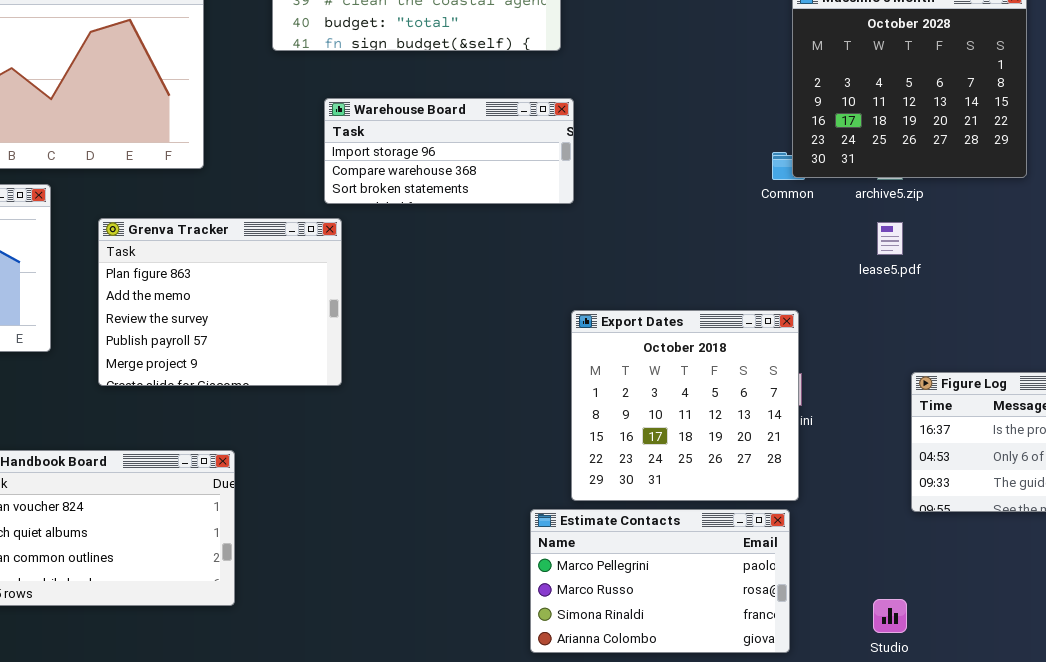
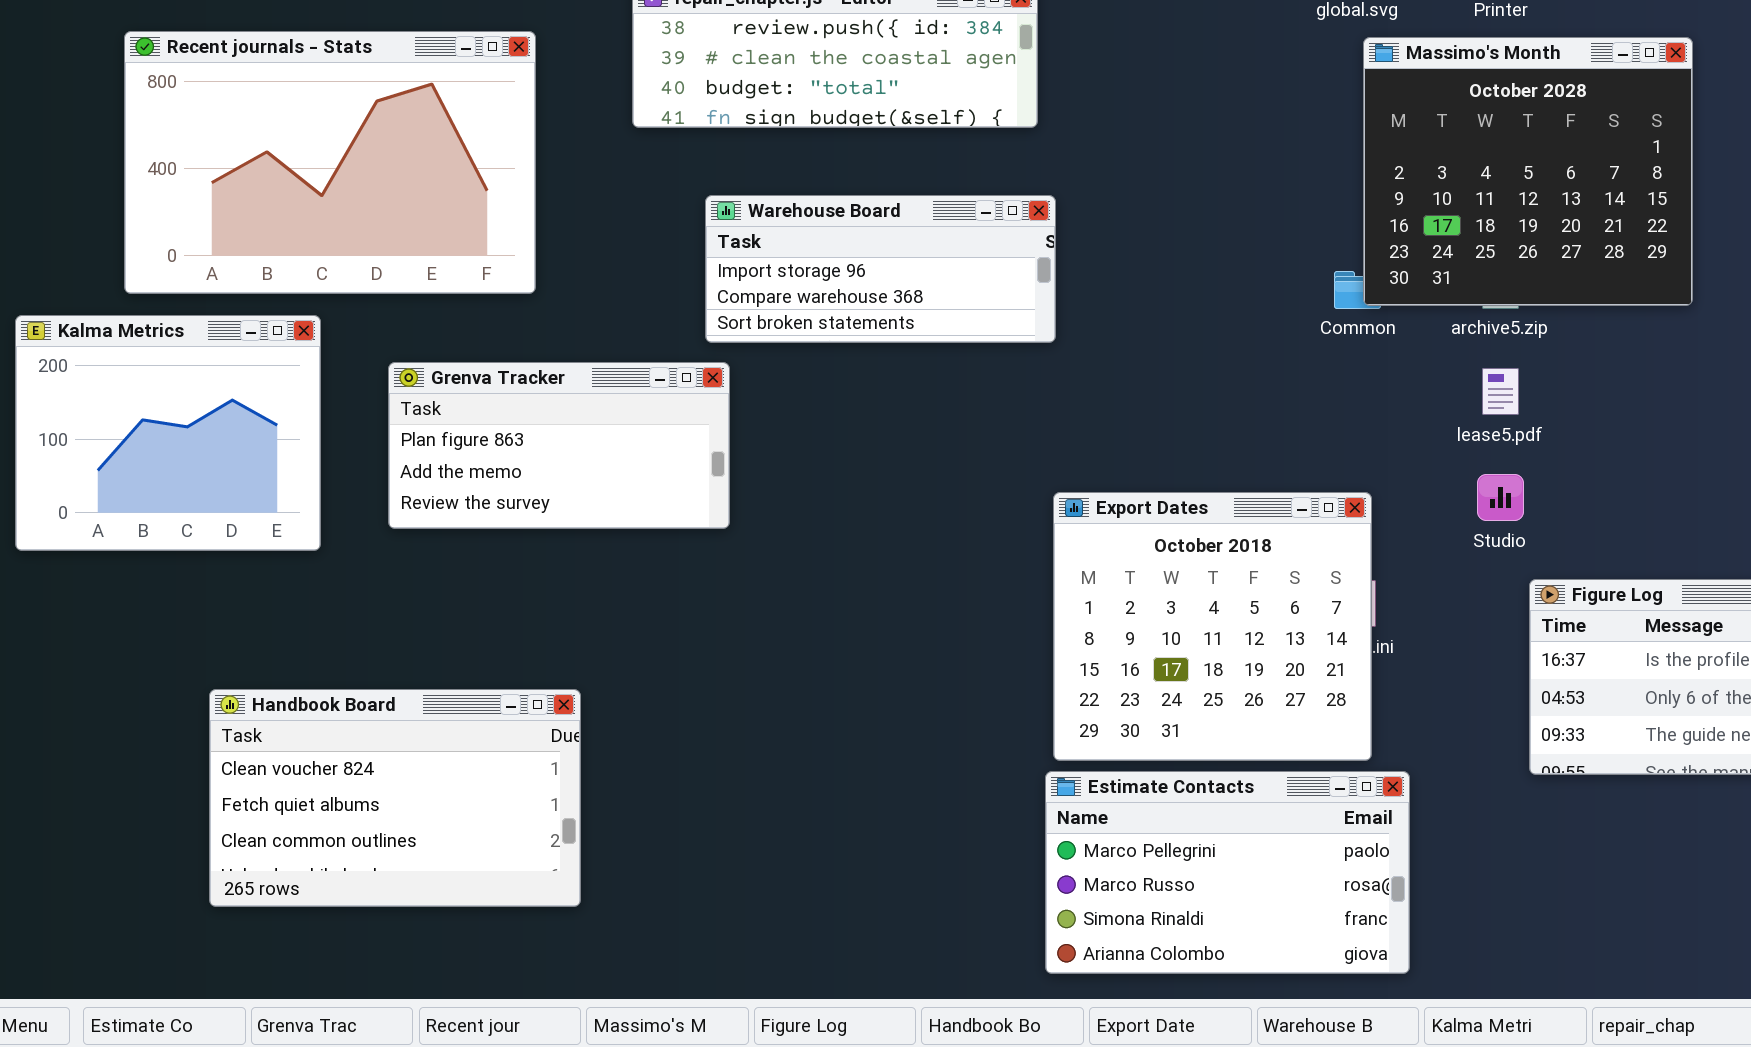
Grenva Tracker: [98,218,342,386] -> [388,362,730,529], resized
Estimate Contacts: [530,509,790,653] -> [1045,771,1410,974], moved
Studio: [873,599,907,633] -> [1477,474,1524,521], moved

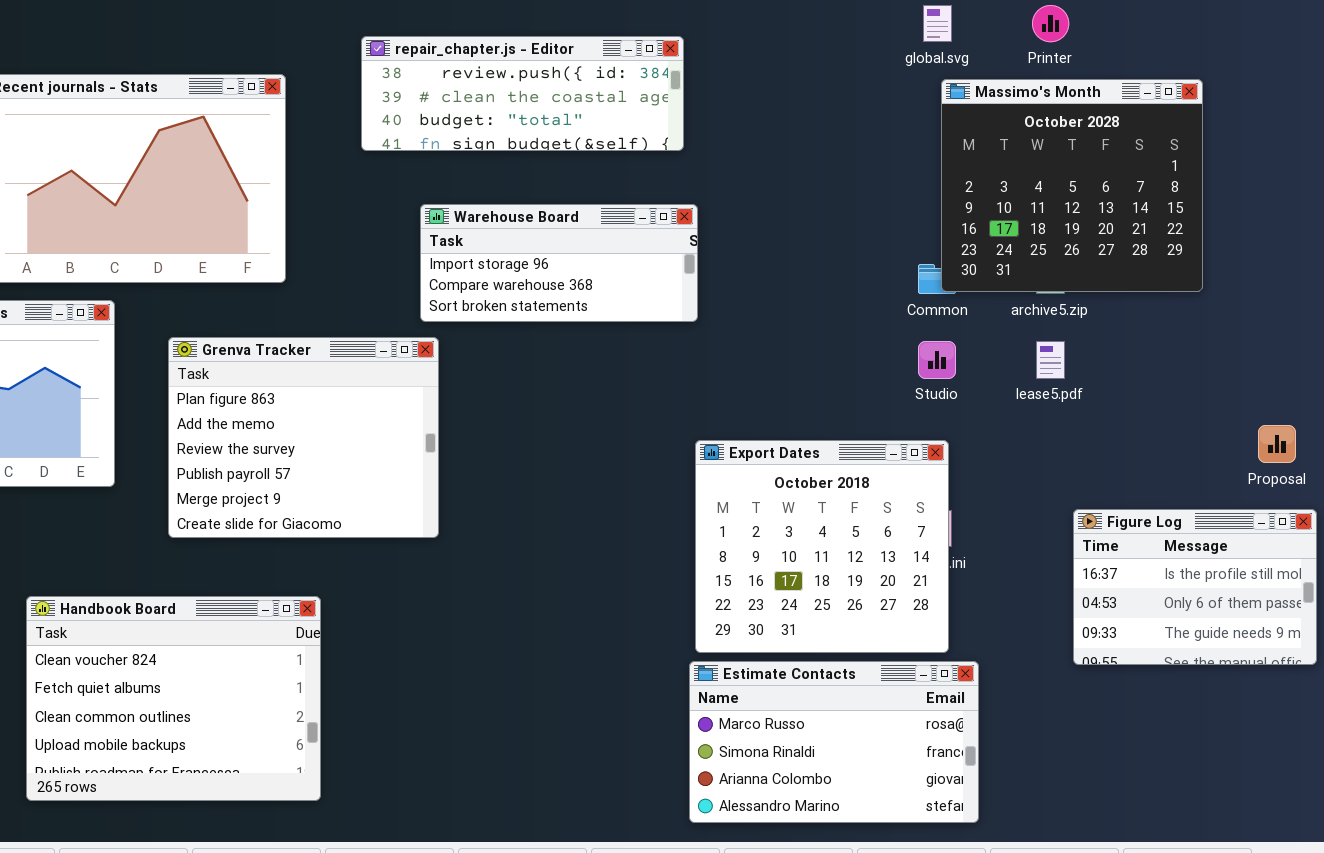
Grenva Tracker: [388,362,730,529] -> [168,337,439,538], resized
Studio: [1477,474,1524,521] -> [918,341,956,379], moved
Handbook Board: [209,689,581,907] -> [26,596,321,801], resized
Estimate Contacts: [1045,771,1410,974] -> [689,661,979,823], scrolled down 1 row

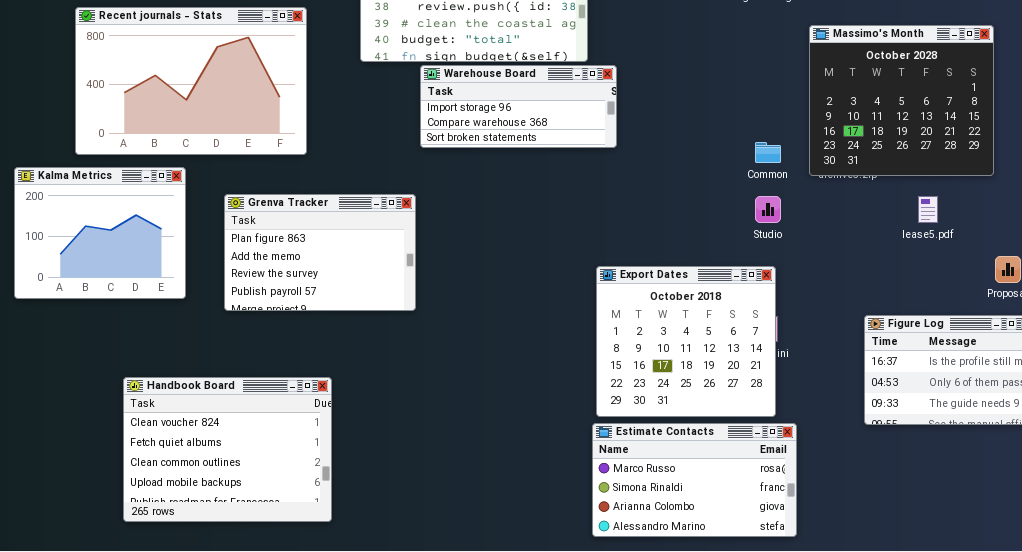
Massimo's Month: [941,79,1203,292] -> [809,25,994,176], moved
Warehouse Board: [420,204,698,322] -> [420,65,617,148], moved
Grenva Tracker: [168,337,439,538] -> [224,194,416,311], resized
lease5.pdf: [1036,341,1065,379] -> [918,196,938,223], moved

